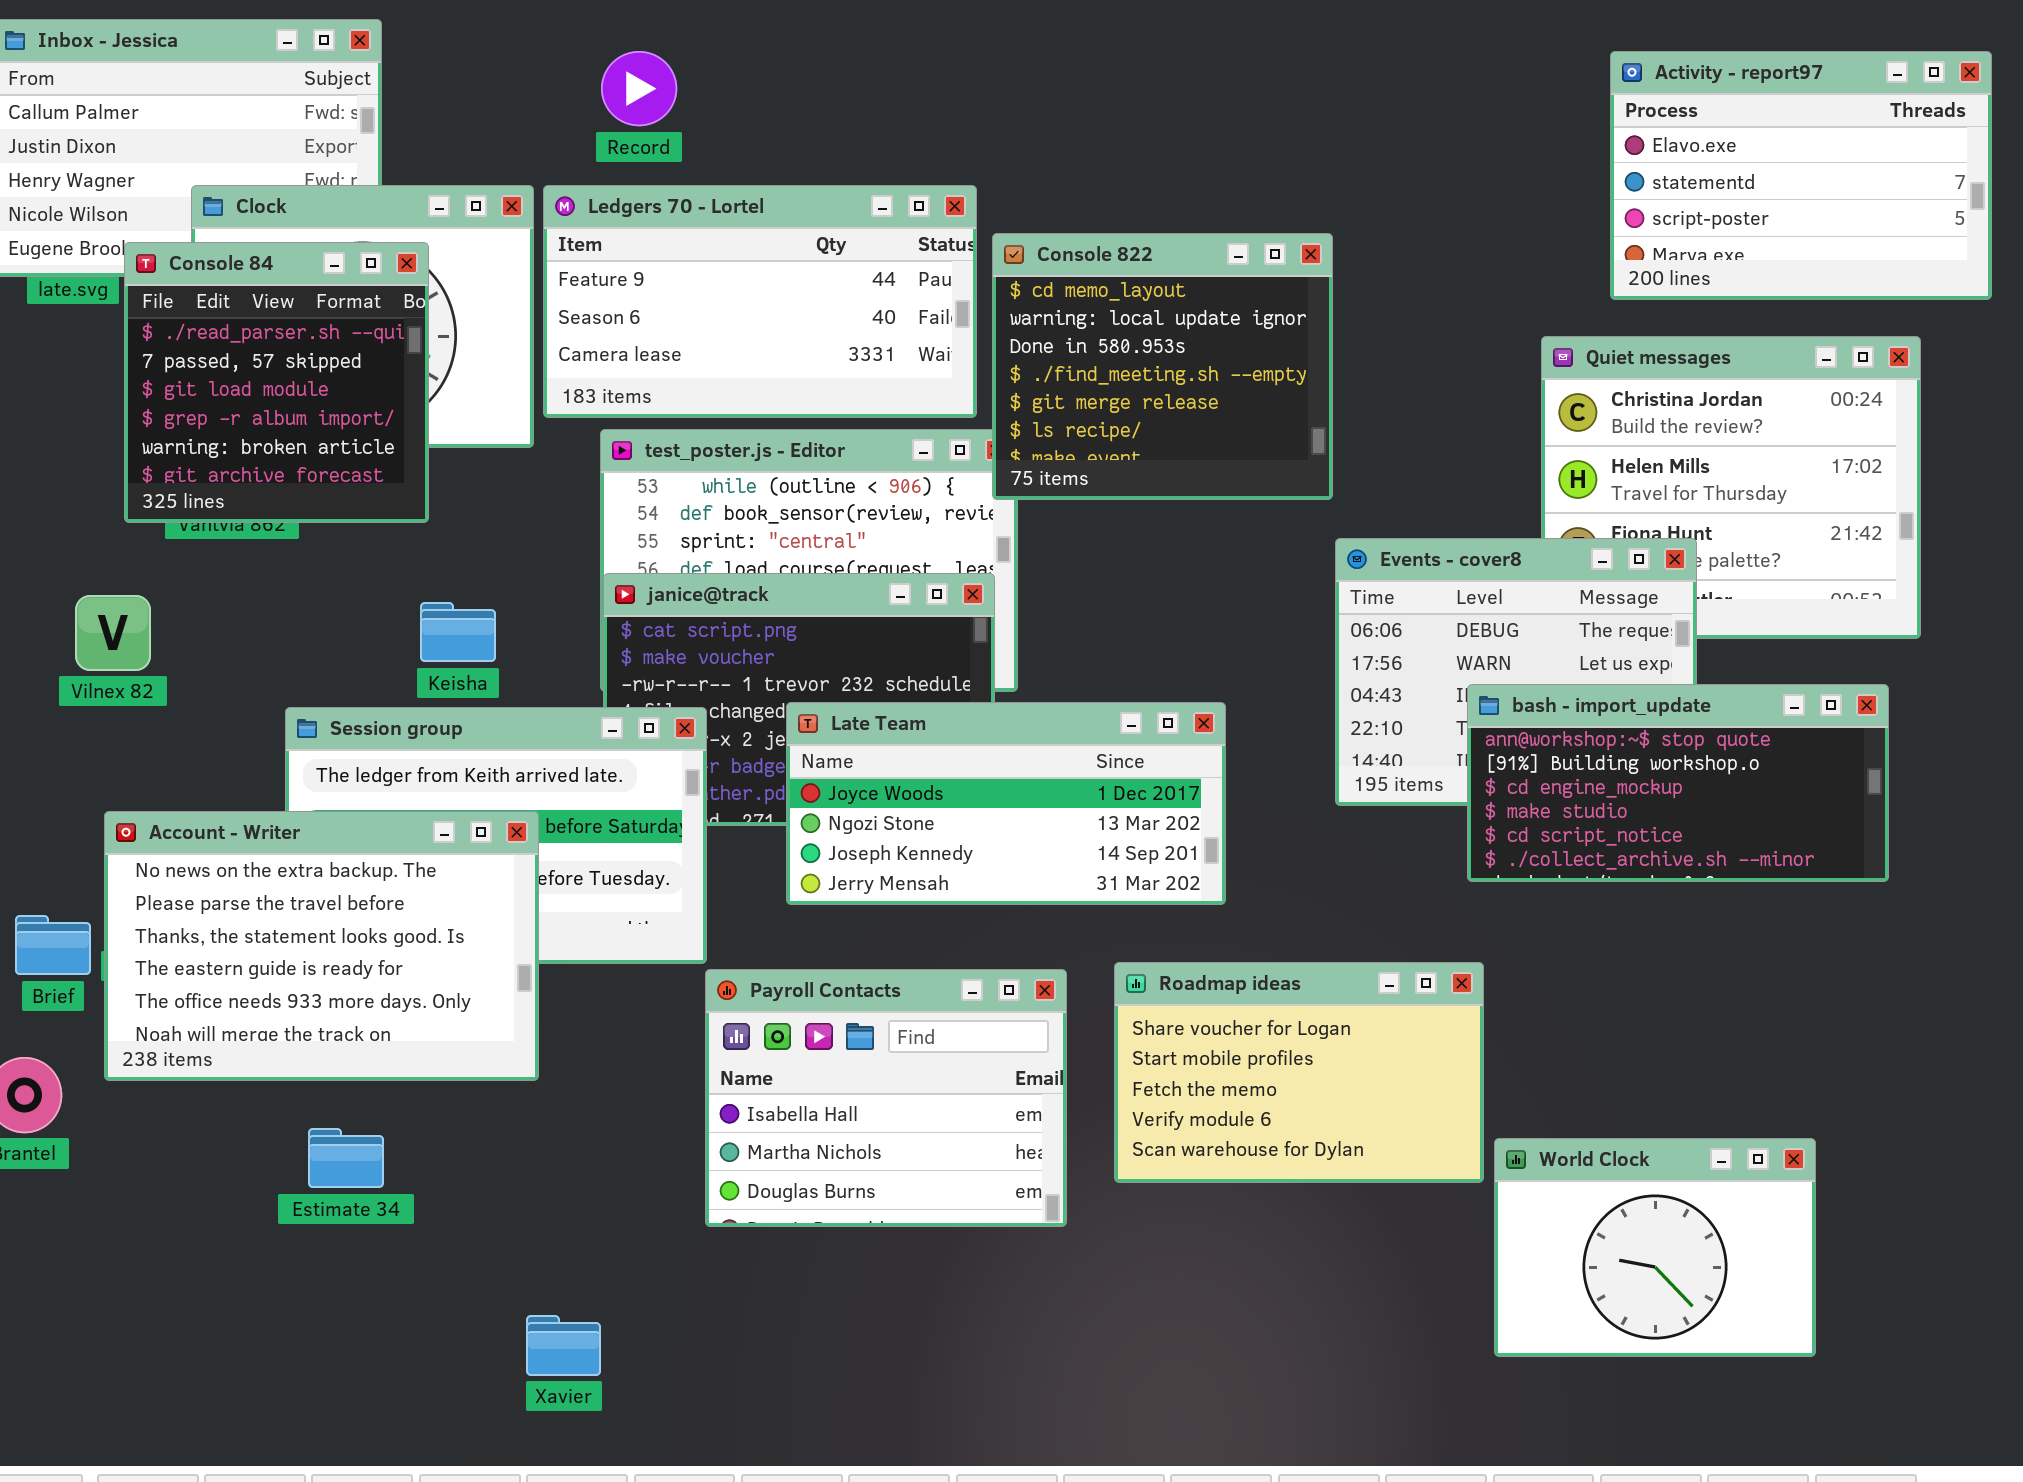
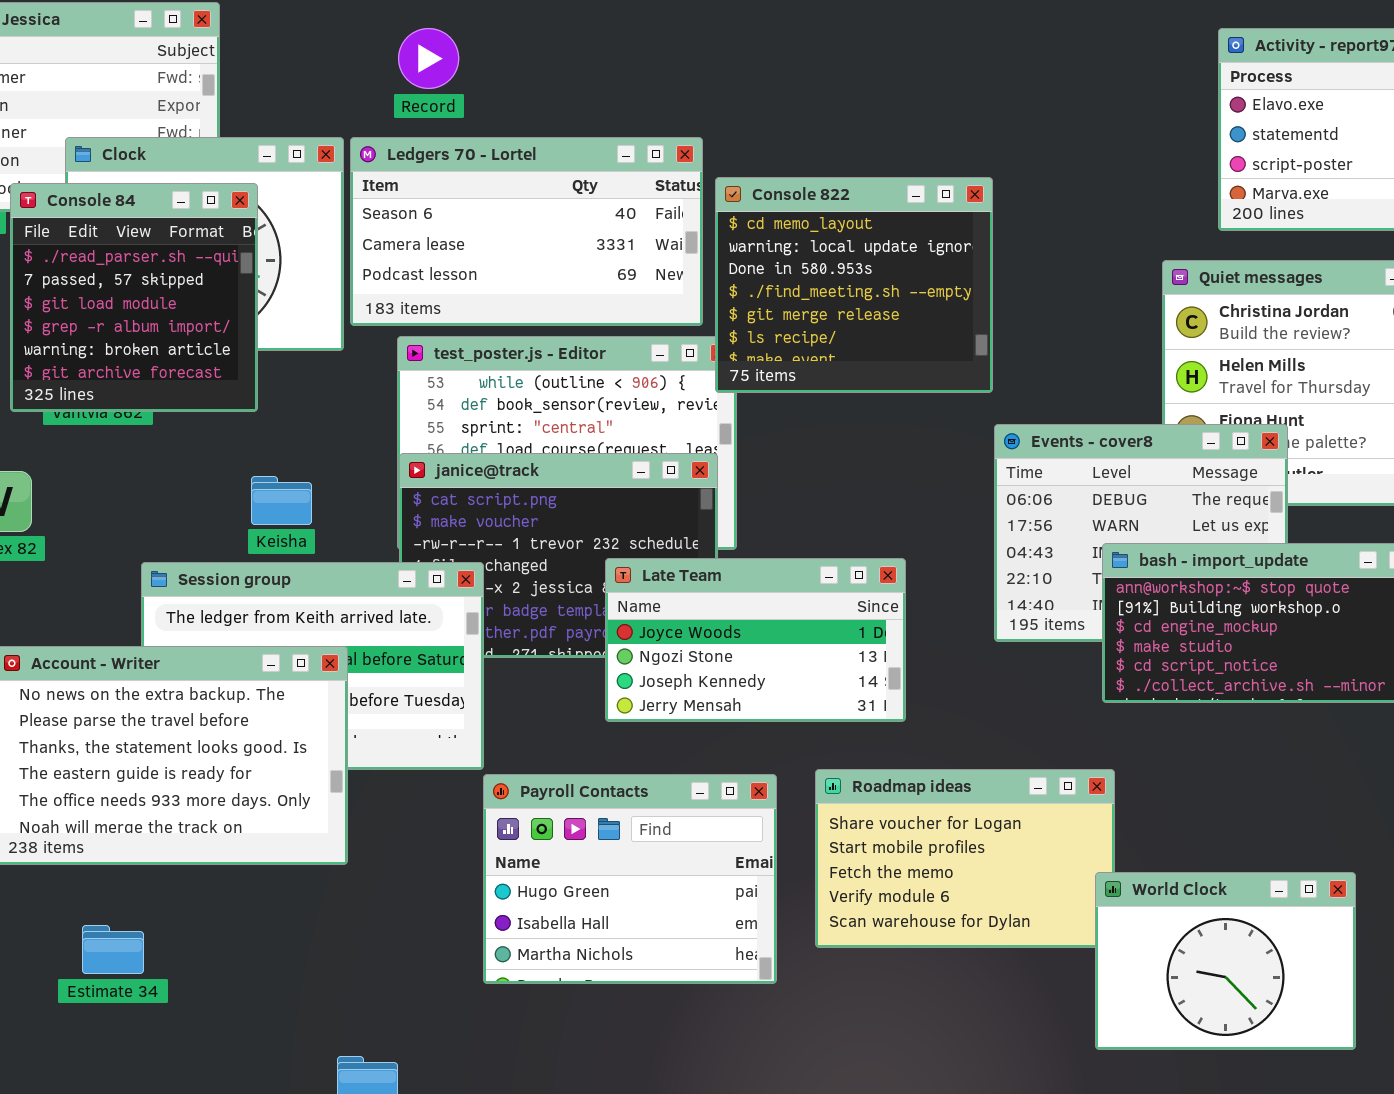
Ledgers 70 - Lortel: [543,185,977,418] -> [350,137,703,326], scrolled down 1 row
Late Team: [786,702,1226,905] -> [605,558,906,722], resized
Payroll Contacts: [705,969,1067,1227] -> [483,774,777,984], scrolled up 1 row
Estimate 34: [308,1128,384,1188] -> [82,925,144,974], moved
World Clock: [1494,1138,1816,1357] -> [1095,872,1356,1050], moved

